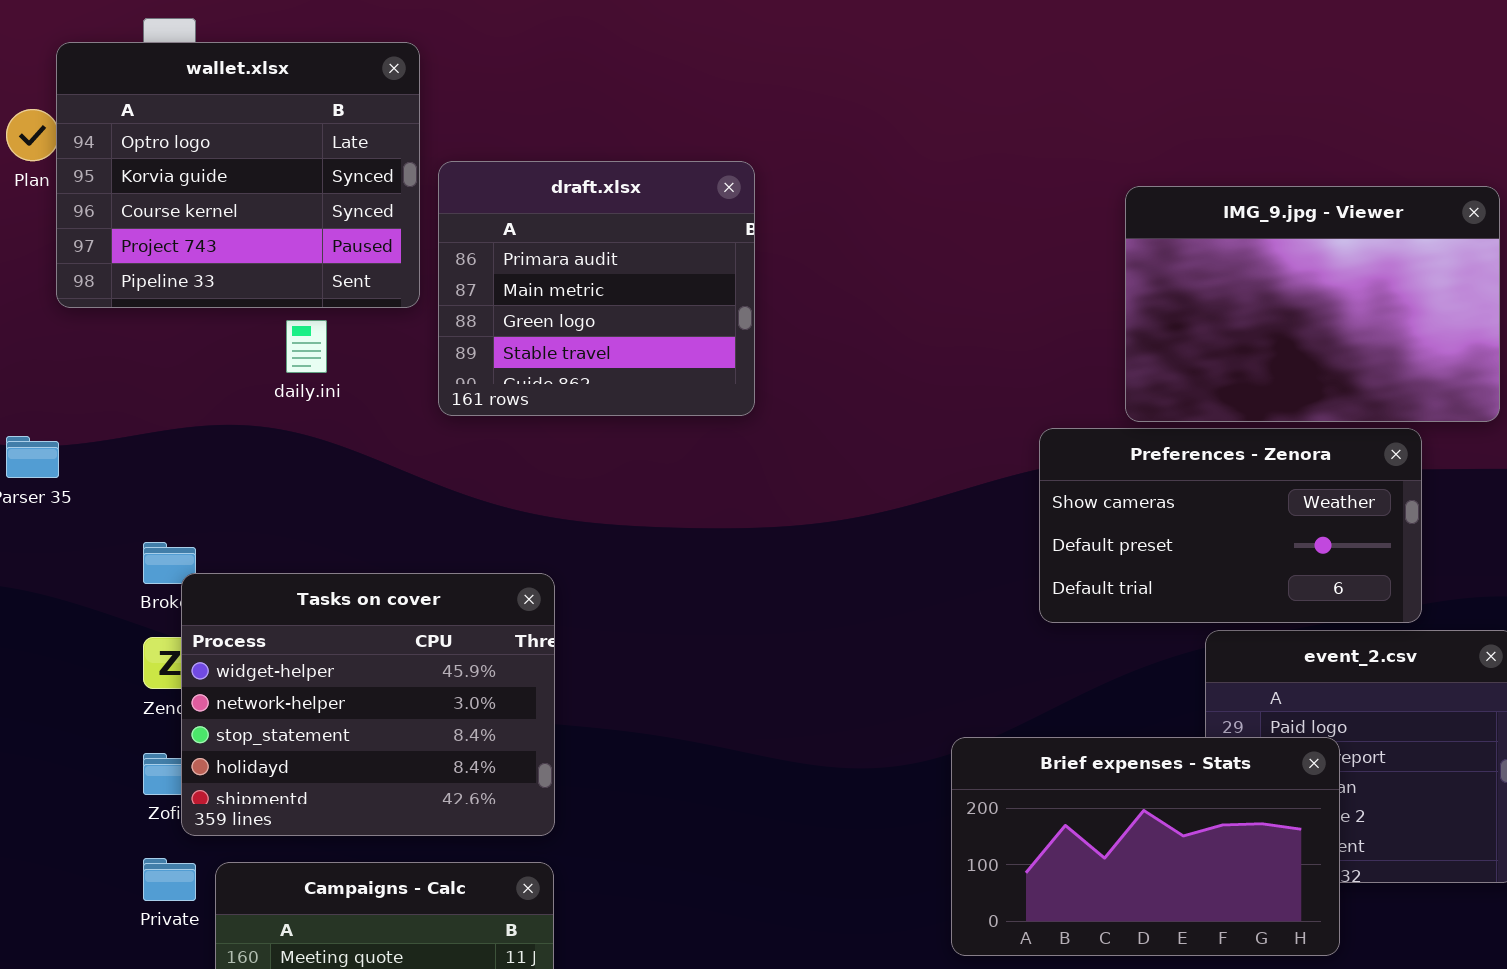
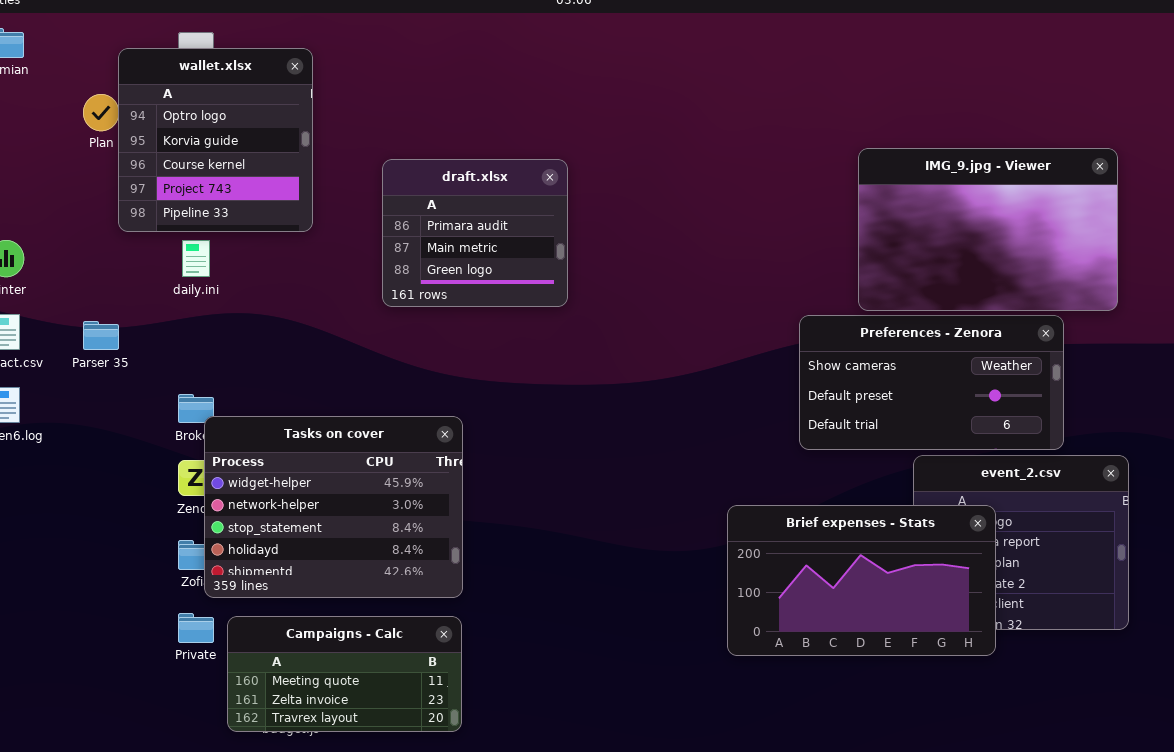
wallet.xlsx: [56,42,420,308] -> [118,48,313,232], resized
draft.xlsx: [438,161,755,416] -> [382,159,568,307], resized
daily.ini: [286,320,327,373] -> [182,240,210,277], moved
Brief expenses - Stats: [951,737,1340,956] -> [727,505,996,656], moved

